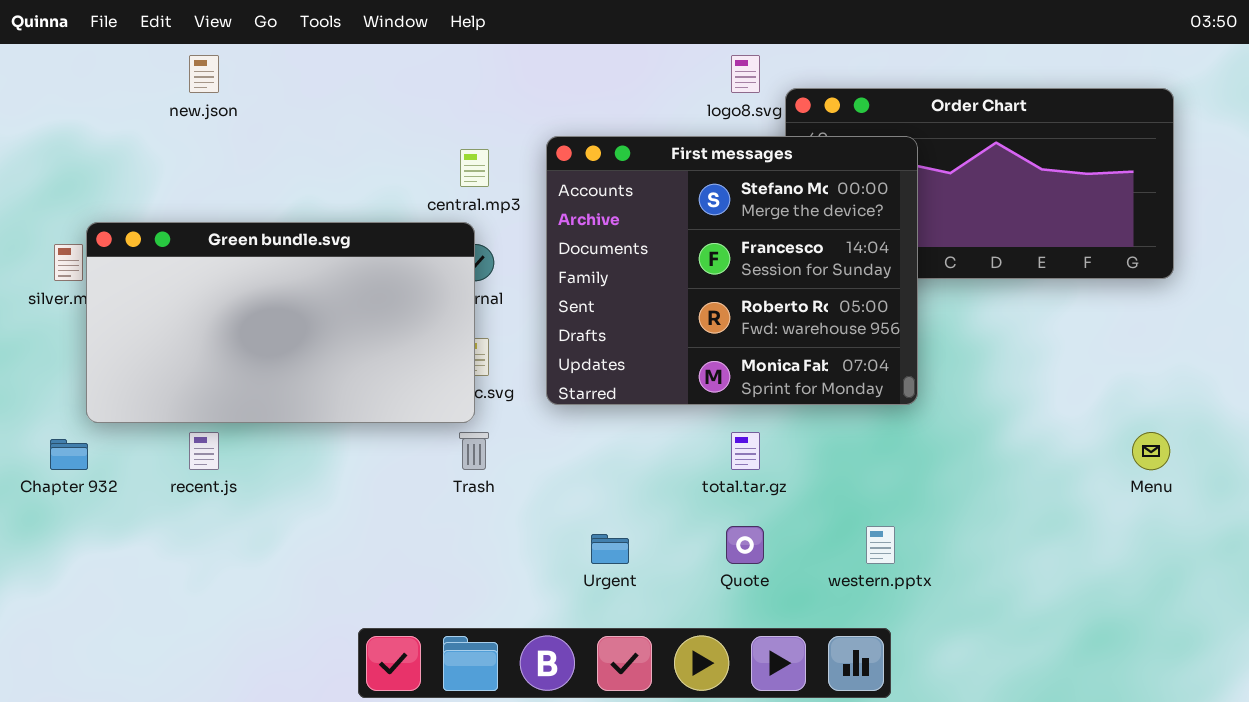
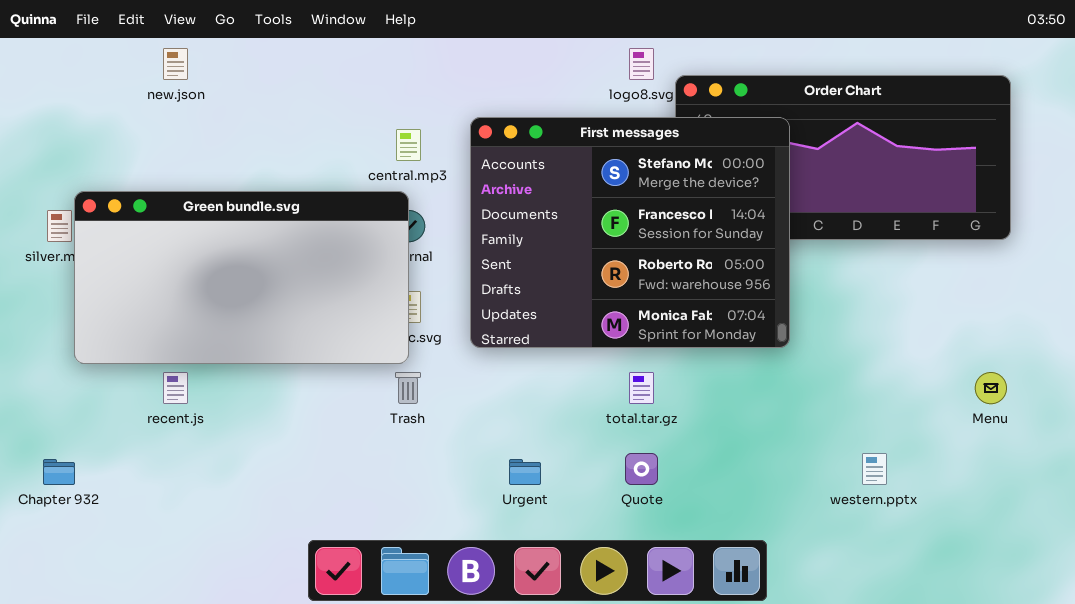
Chapter 932: [50,439,88,470] -> [43,459,75,485], moved
western.pptx: [866,526,895,564] -> [862,453,887,485], moved

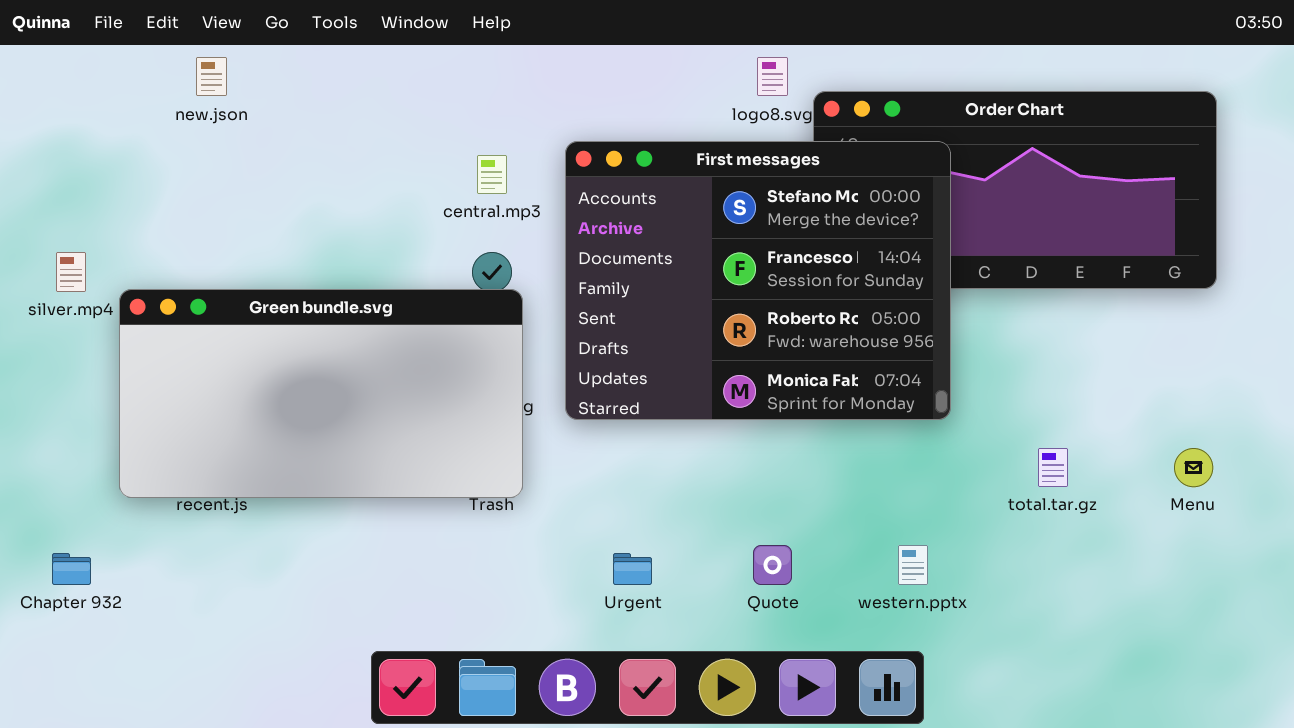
Green bundle.svg: [74,191,409,364] -> [119,289,523,498], moved
total.tar.gz: [629,372,654,404] -> [1038,448,1068,487], moved
western.pptx: [862,453,887,485] -> [898,545,928,585], moved

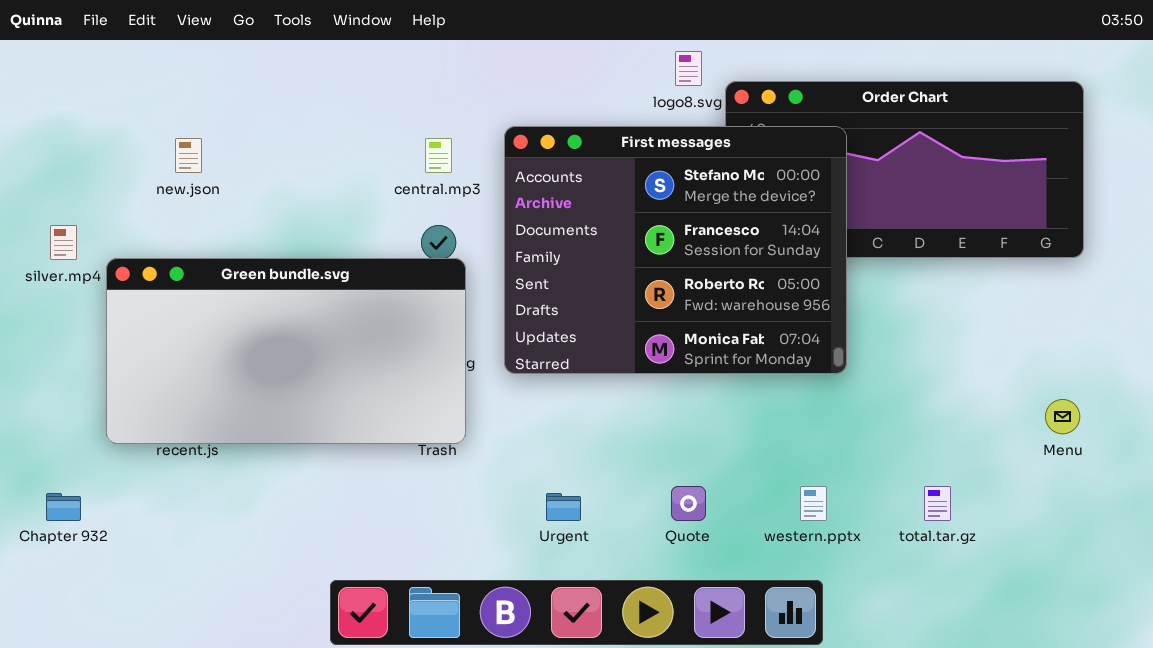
new.json: [196,57,227,96] -> [175,138,202,173], moved
total.tar.gz: [1038,448,1068,487] -> [924,486,951,521], moved

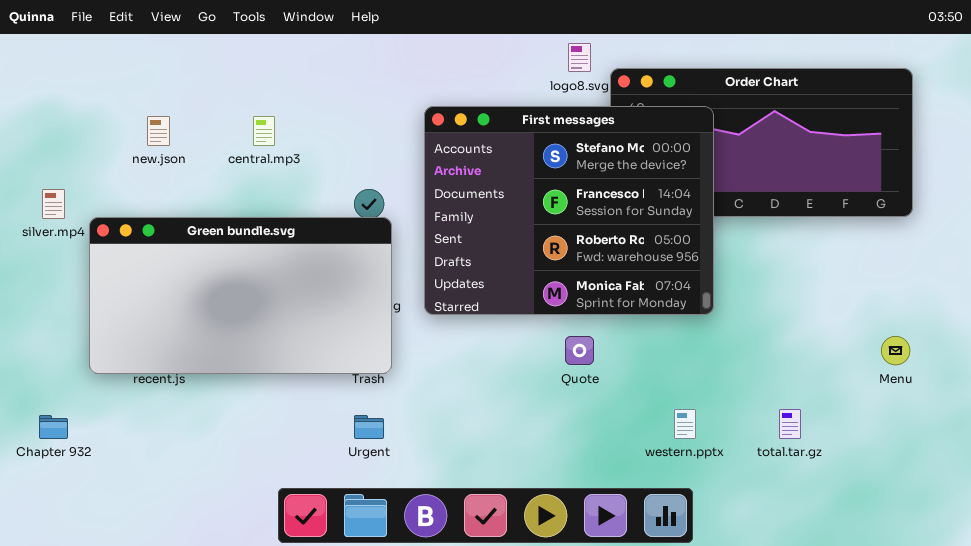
central.mp3: [425,138,452,173] -> [253,116,275,146], moved
Quote: [671,486,706,521] -> [565,336,594,365], moved
Urgent: [546,493,581,521] -> [354,415,384,439], moved

